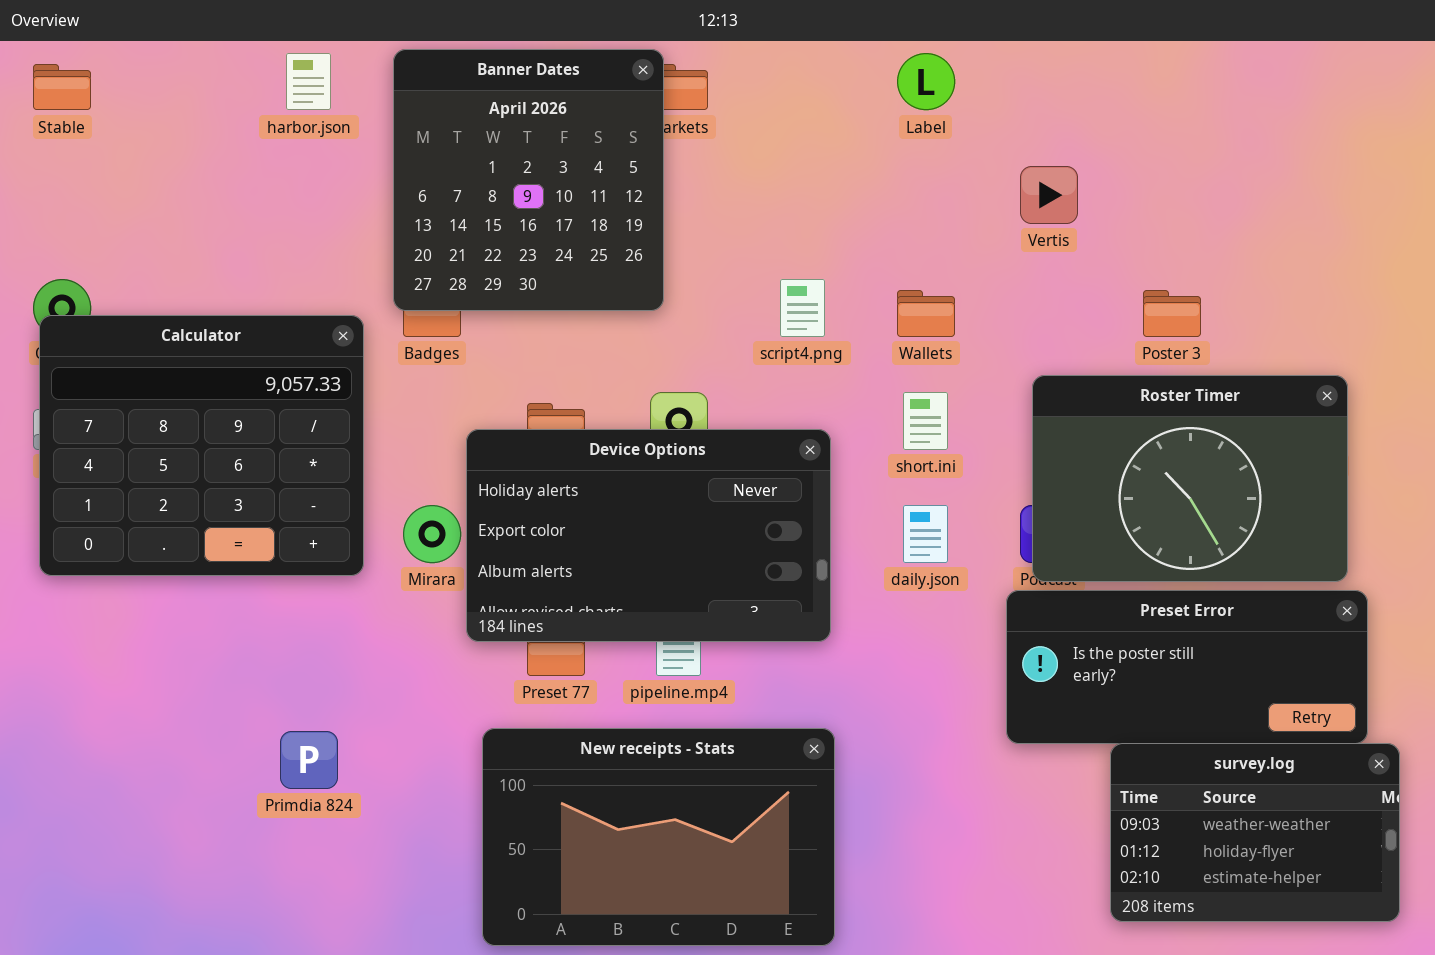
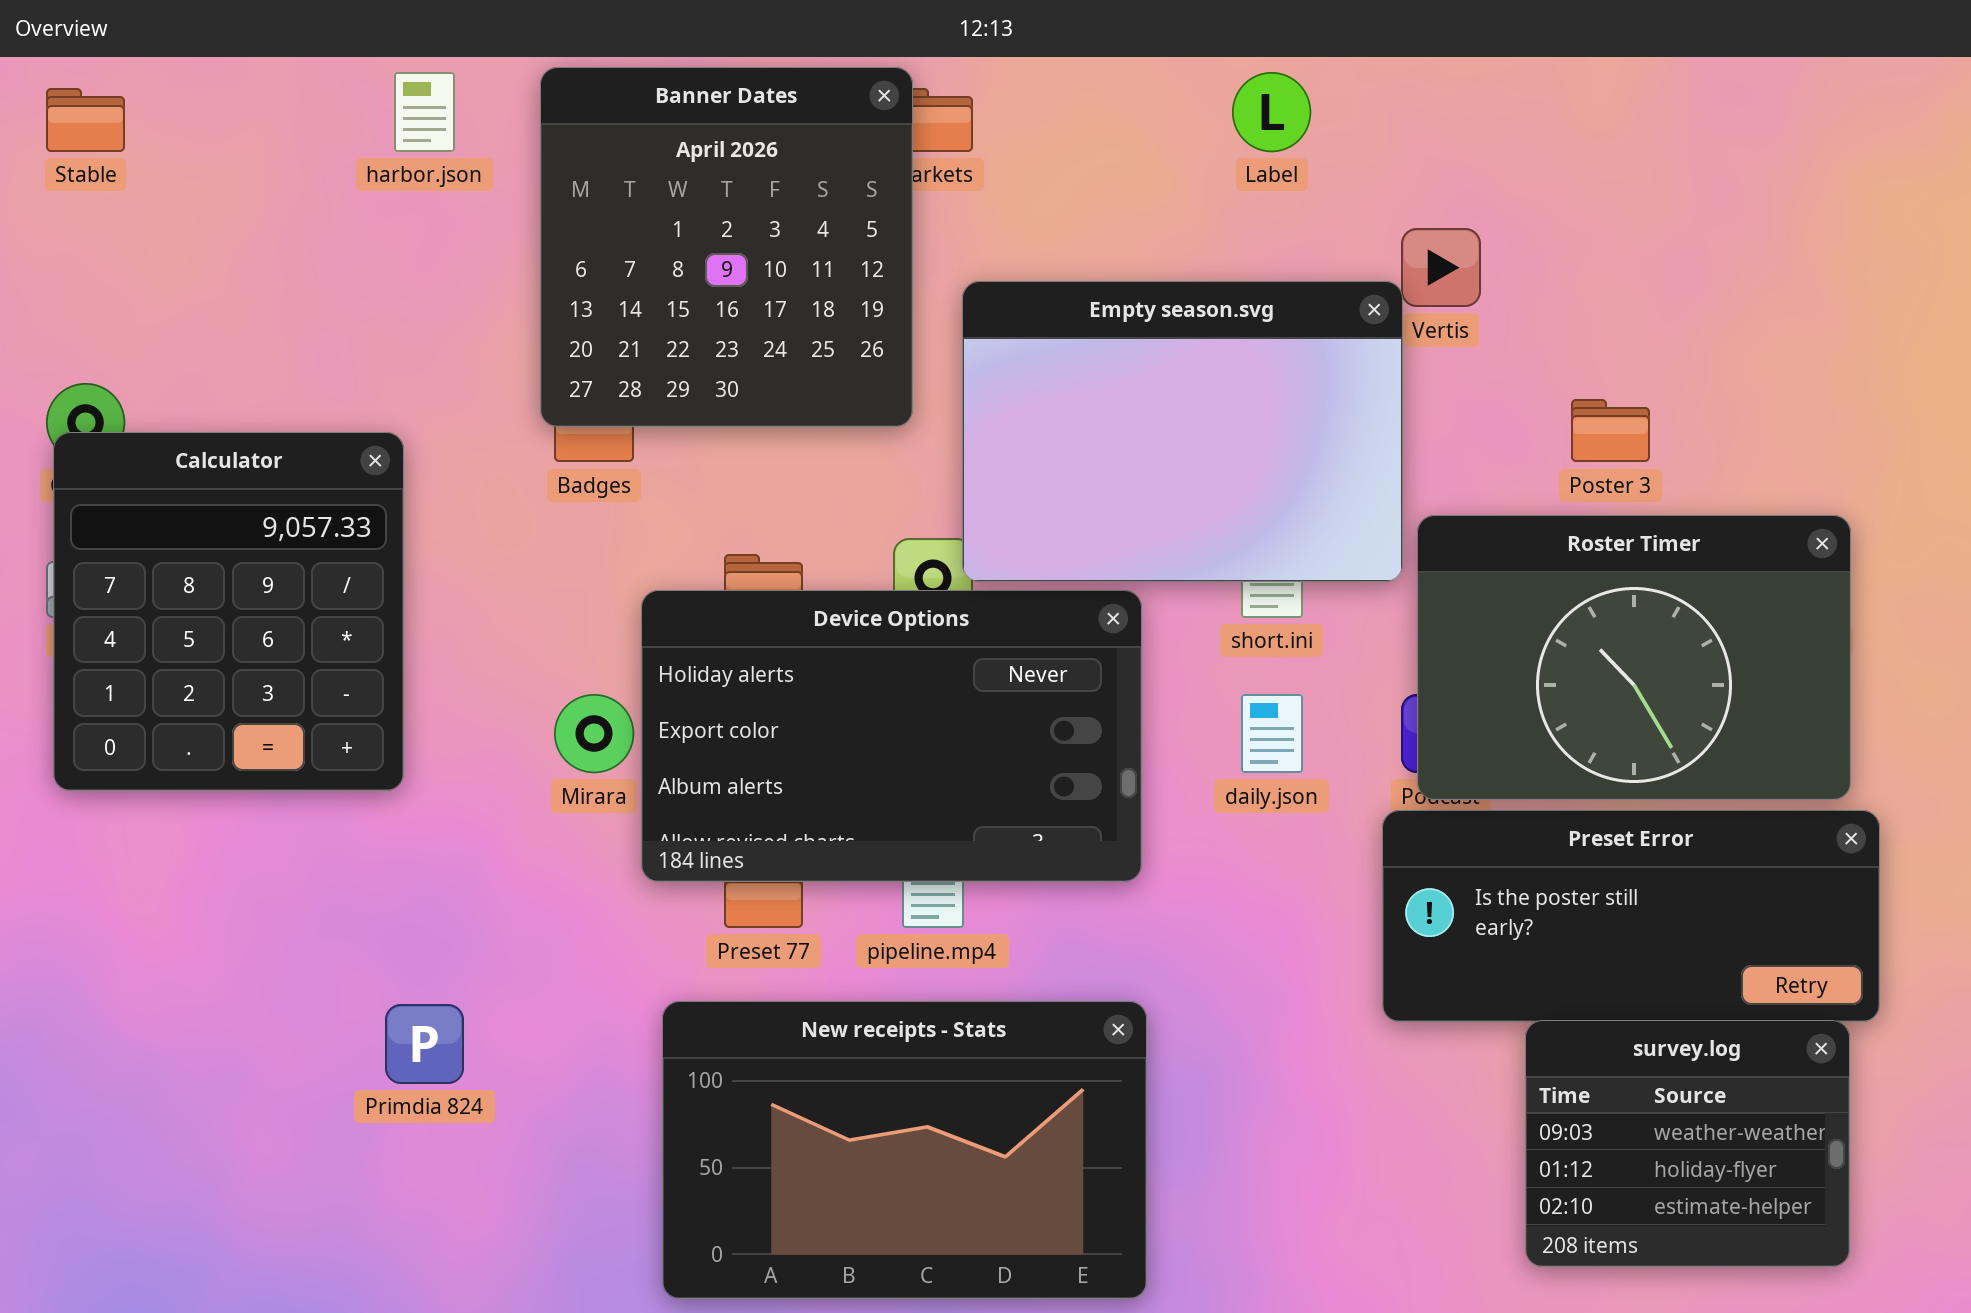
Empty season.svg: none -> [962,281,1403,582], opened
Calculator: [39,315,364,576] -> [53,432,404,791], resized
survey.log: [1110,743,1400,922] -> [1525,1020,1850,1267], resized

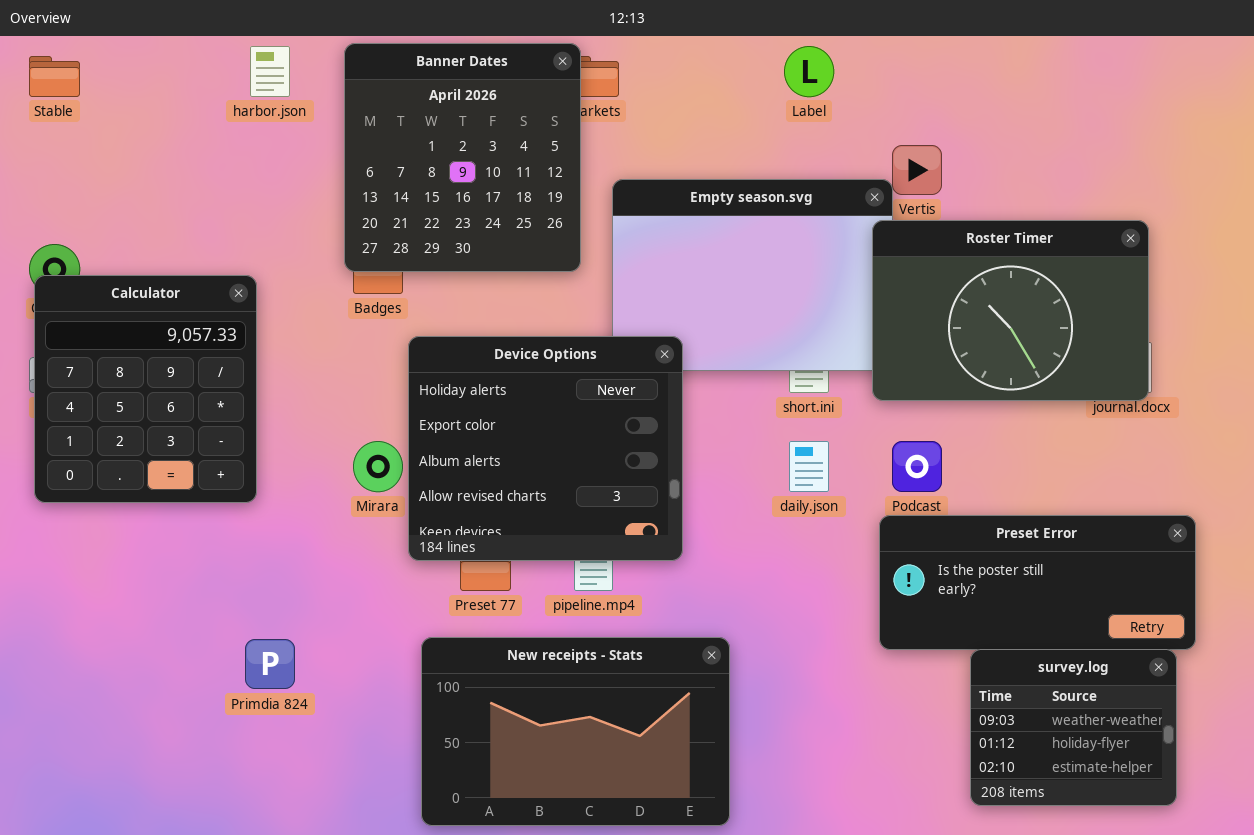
Roster Timer: [1417,515,1851,800] -> [872,220,1149,401], moved
Device Options: [641,590,1142,882] -> [408,336,683,561], resized

